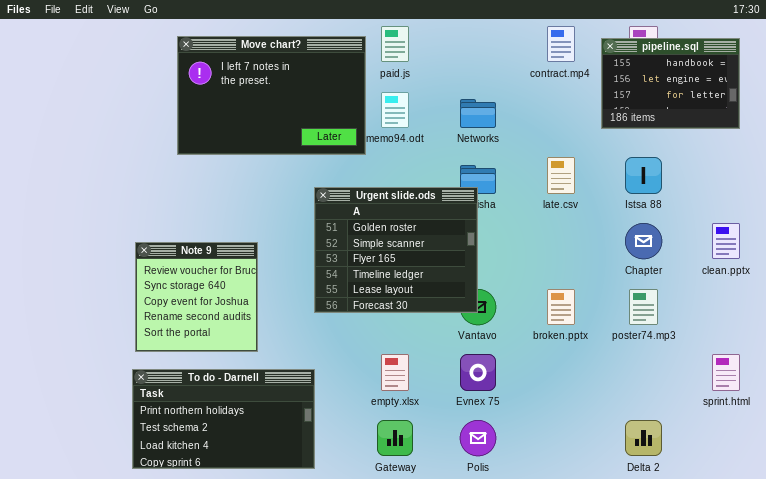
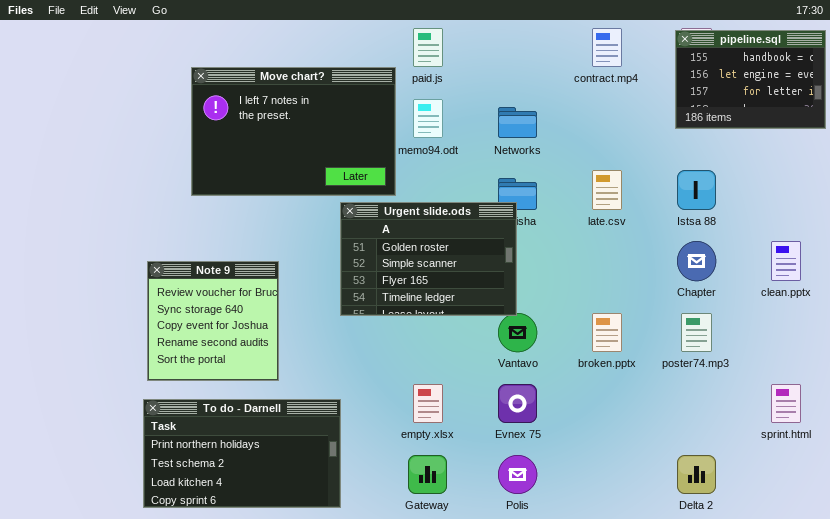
Move chart?: [177,36,366,155] -> [191,67,396,196], moved
pipeline.sql: [601,38,740,129] -> [675,30,826,129], moved
Urgent slide.ods: [314,187,478,313] -> [340,202,517,316], resized

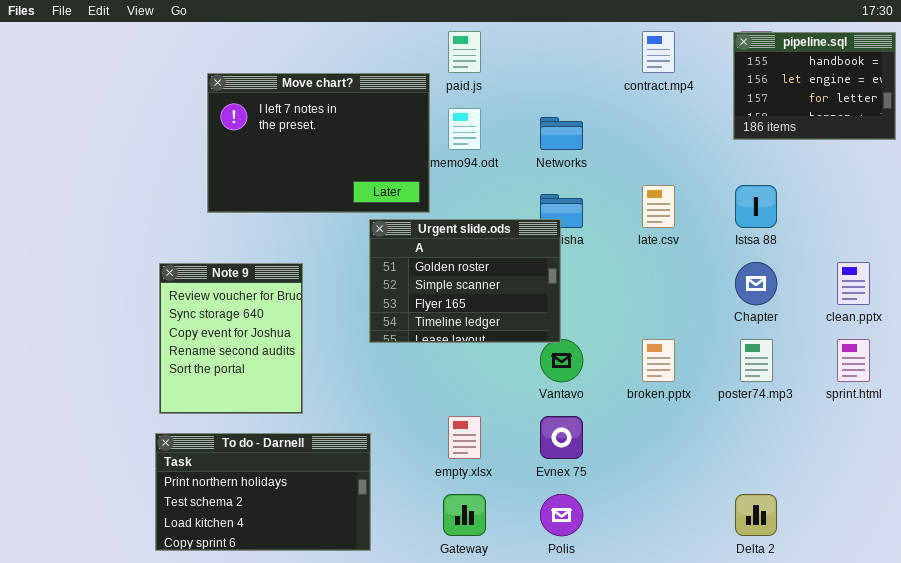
Note 9: [147,261,279,381] -> [159,263,303,414], resized
sprint.html: [771,384,801,423] -> [837,339,870,382], moved

